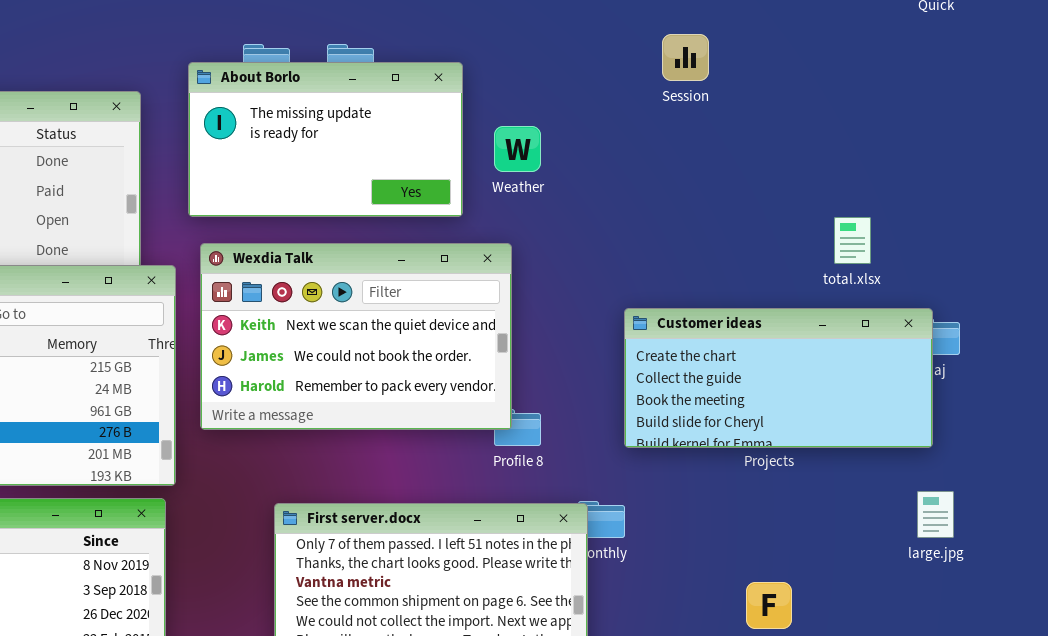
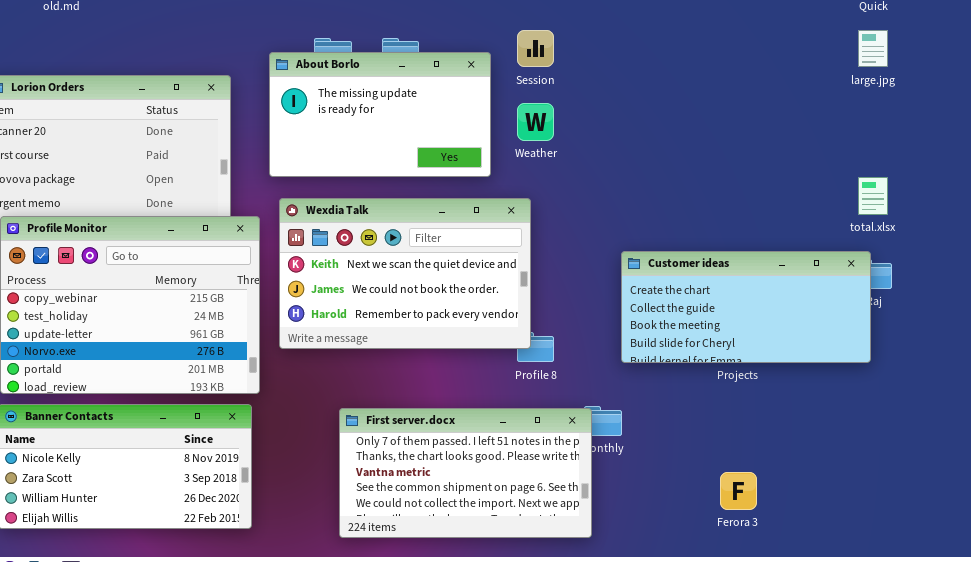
Session: [662,34,709,81] -> [517,30,554,67], moved
total.xlsx: [834,217,871,264] -> [858,177,888,215], moved
large.jpg: [917,491,954,538] -> [858,30,888,67], moved

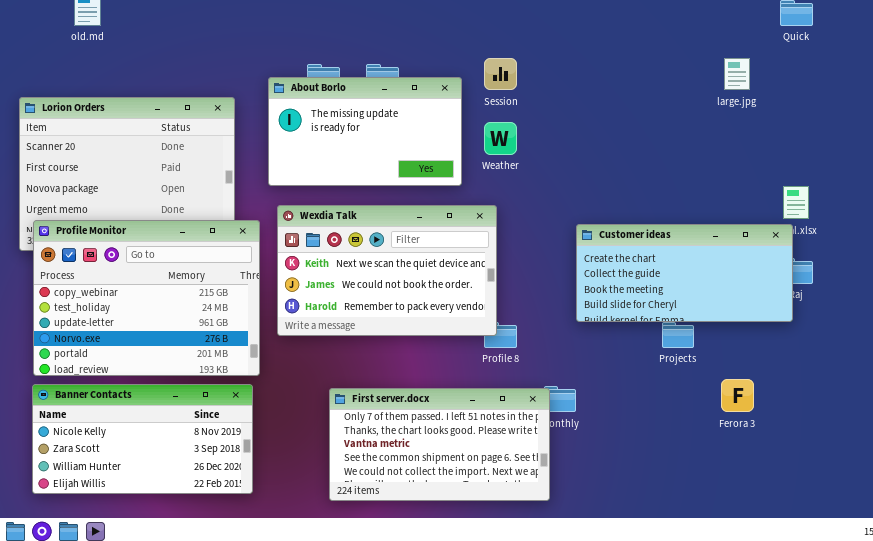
large.jpg: [858,30,888,67] -> [724,58,750,90], moved
Customer ideas: [621,251,871,363] -> [576,224,793,322], moved
Ferora 3: [720,472,757,510] -> [721,379,754,412], moved

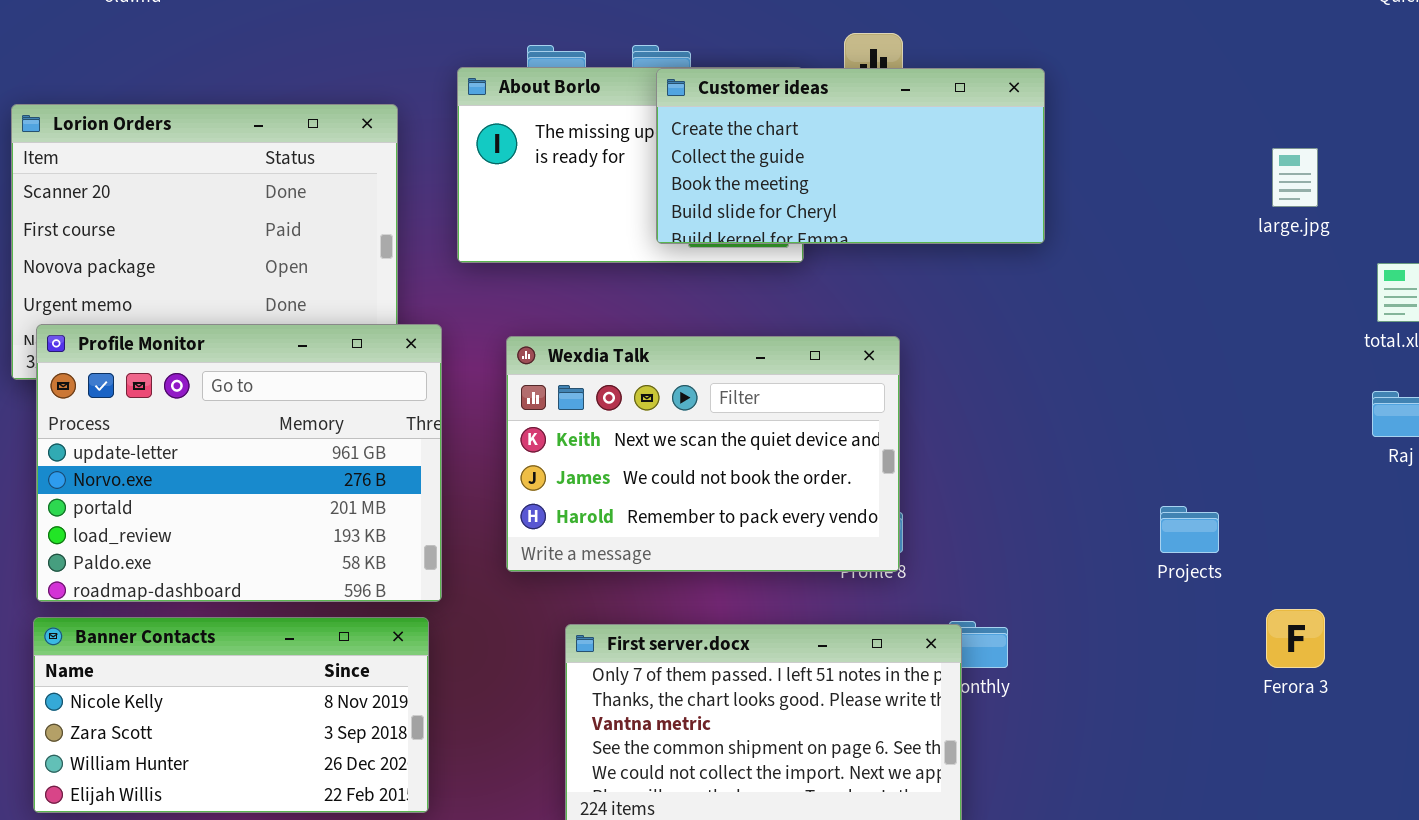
large.jpg: [724,58,750,90] -> [1272,148,1318,207], moved
Wexdia Talk: [277,205,497,336] -> [506,336,900,572], moved
Profile Monitor: [33,220,260,376] -> [36,324,442,602], scrolled down 2 rows
Customer ideas: [576,224,793,322] -> [656,68,1045,244], moved

